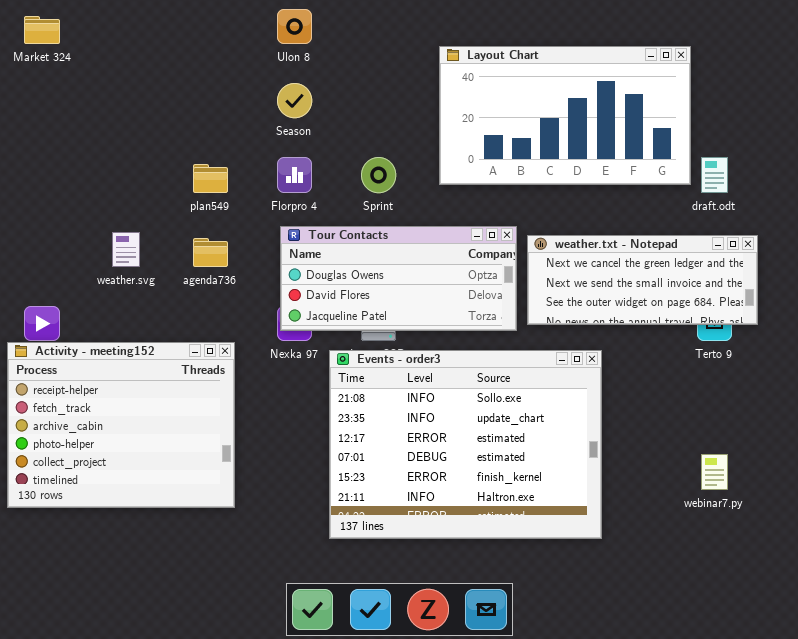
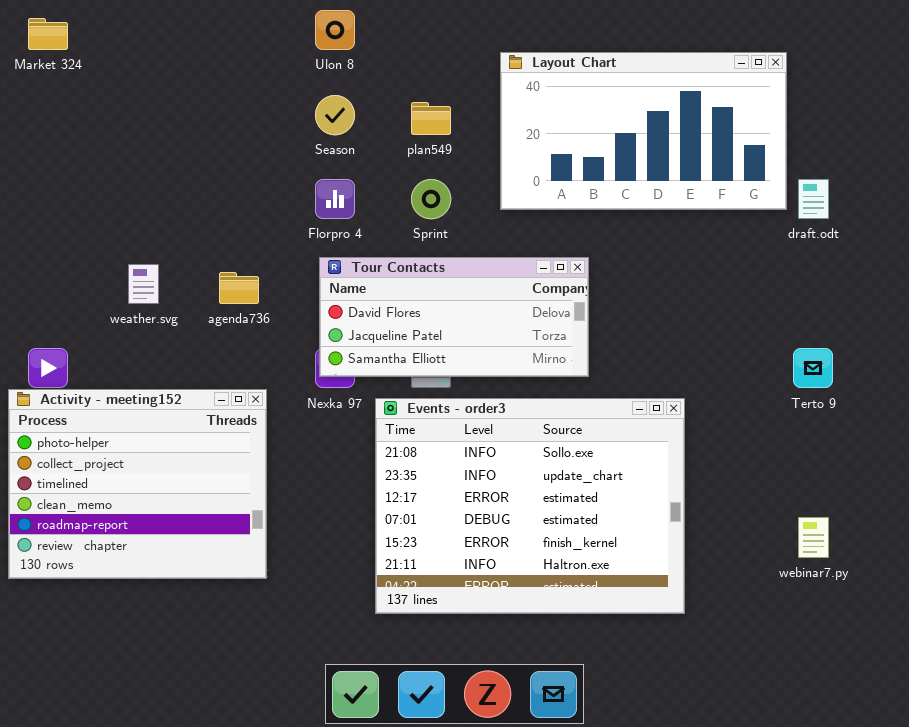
plan549: [193,164,228,193] -> [411,102,451,135], moved
Tour Contacts: [280,226,517,331] -> [319,257,589,377], scrolled down 1 row
weather.txt - Notepad: [527,235,758,325] -> none, closed
Activity - meeting152: [7,342,235,508] -> [8,389,267,579], scrolled down 3 rows

